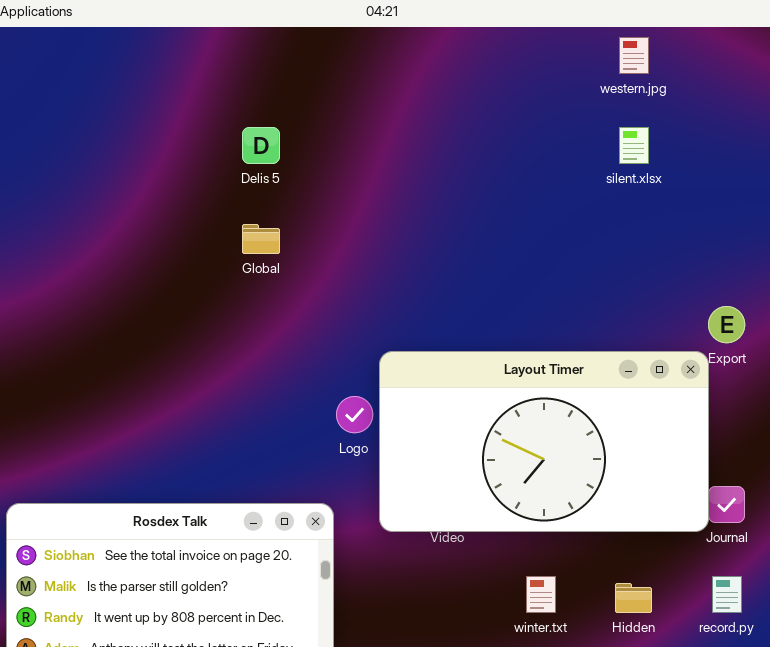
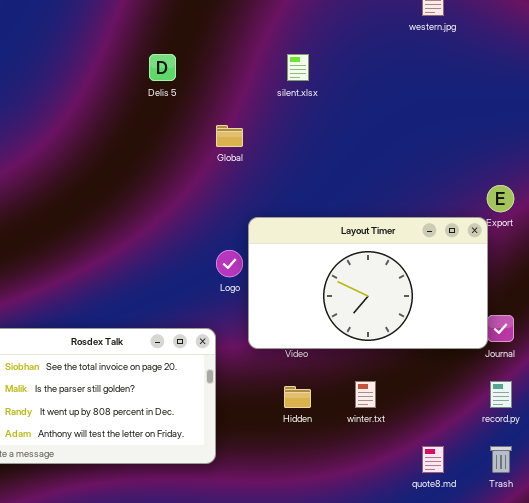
silent.xlsx: [619,127,649,164] -> [287,54,309,81], moved
Global: [242,224,280,254] -> [216,125,243,147], moved
Hidden: [615,583,652,613] -> [284,386,311,408], moved

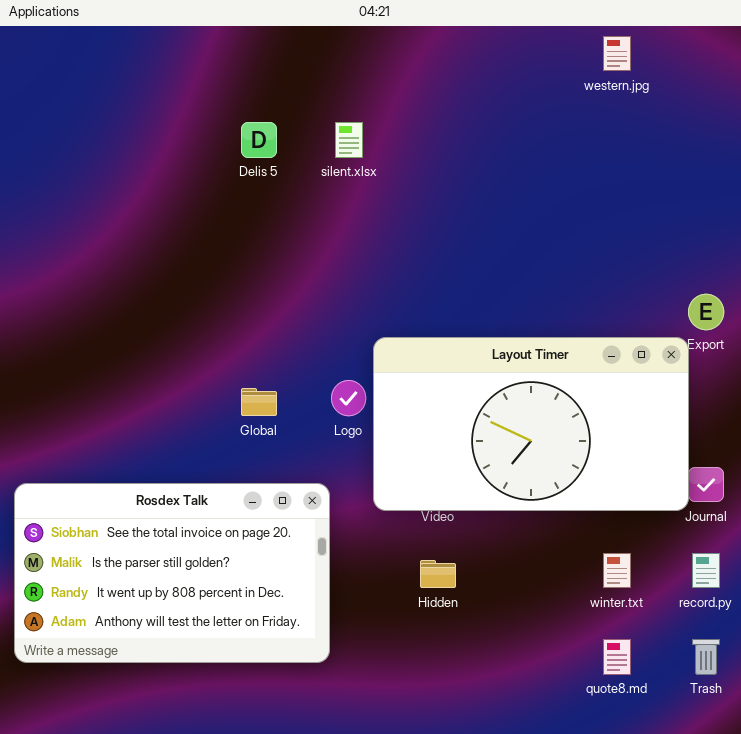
silent.xlsx: [287,54,309,81] -> [335,122,363,158], moved
Global: [216,125,243,147] -> [241,388,277,416], moved
winter.txt: [355,381,376,408] -> [603,553,631,588], moved

